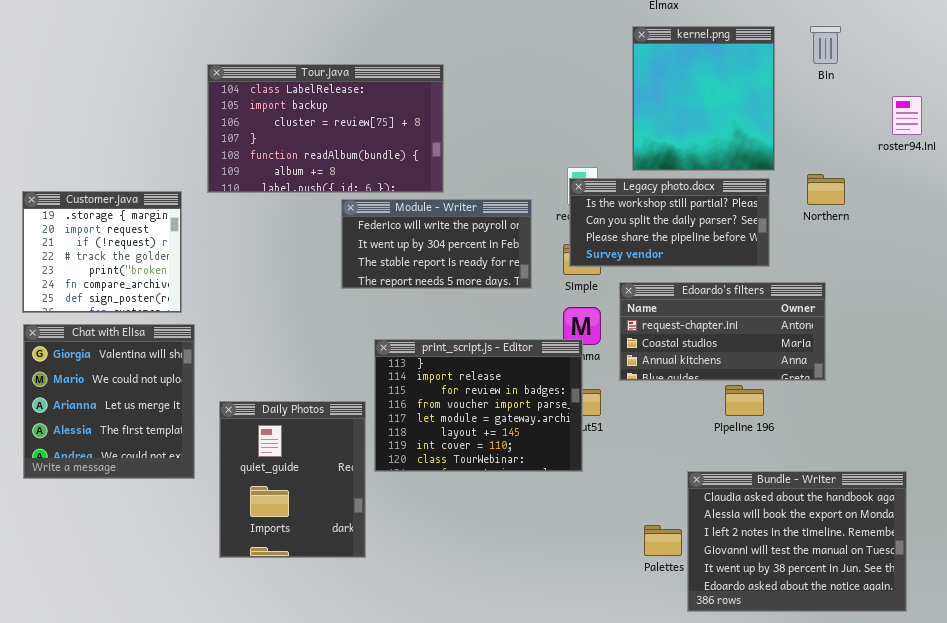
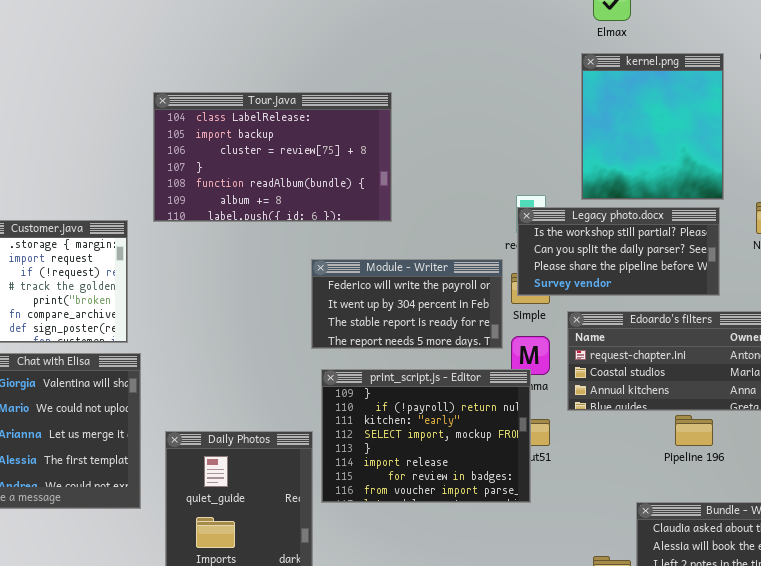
Module - Writer: [341,199,532,289] -> [311,259,503,349], moved
print_script.js - Editor: [374,339,583,472] -> [321,369,531,503], scrolled up 4 rows

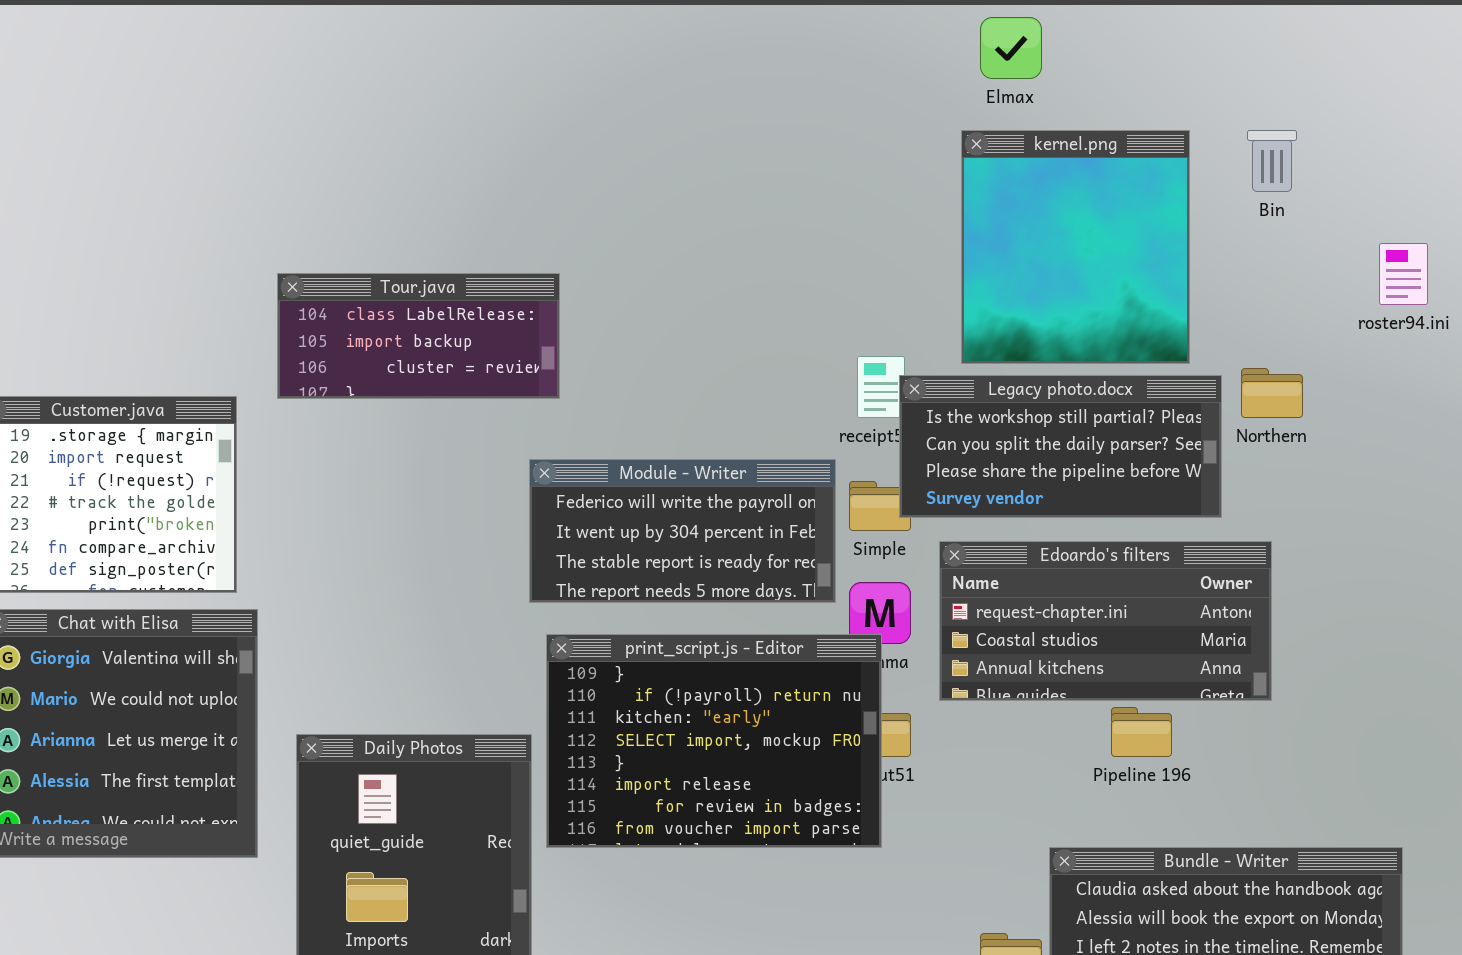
Tour.java: [153,92,392,222] -> [277,273,560,399], resized
Legacy photo.docx: [517,207,720,296] -> [899,375,1222,518], moved

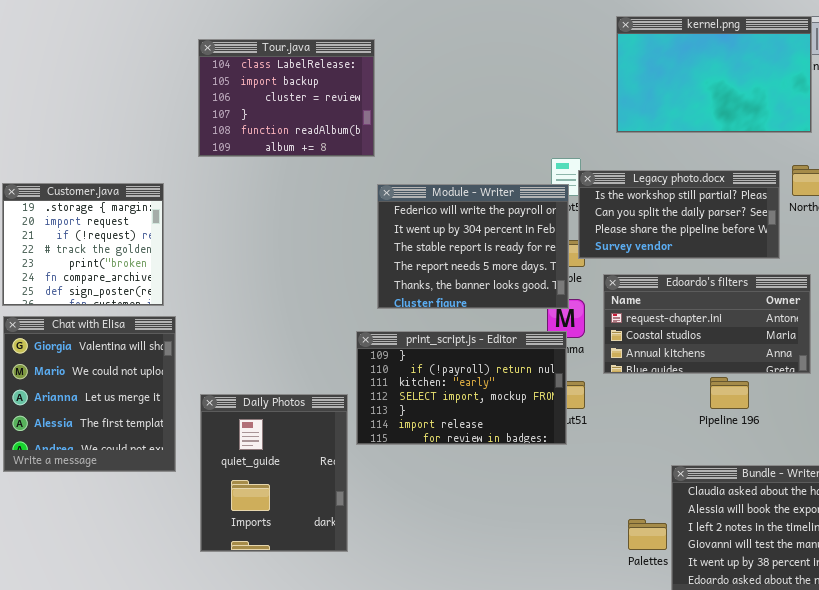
kernel.png: [961,130,1190,364] -> [616,16,812,133], resized
Tour.java: [277,273,560,399] -> [198,39,375,157], moved, resized
Module - Writer: [529,459,836,603] -> [377,184,569,309], moved, resized
print_script.js - Editor: [546,634,882,848] -> [356,331,567,445], resized

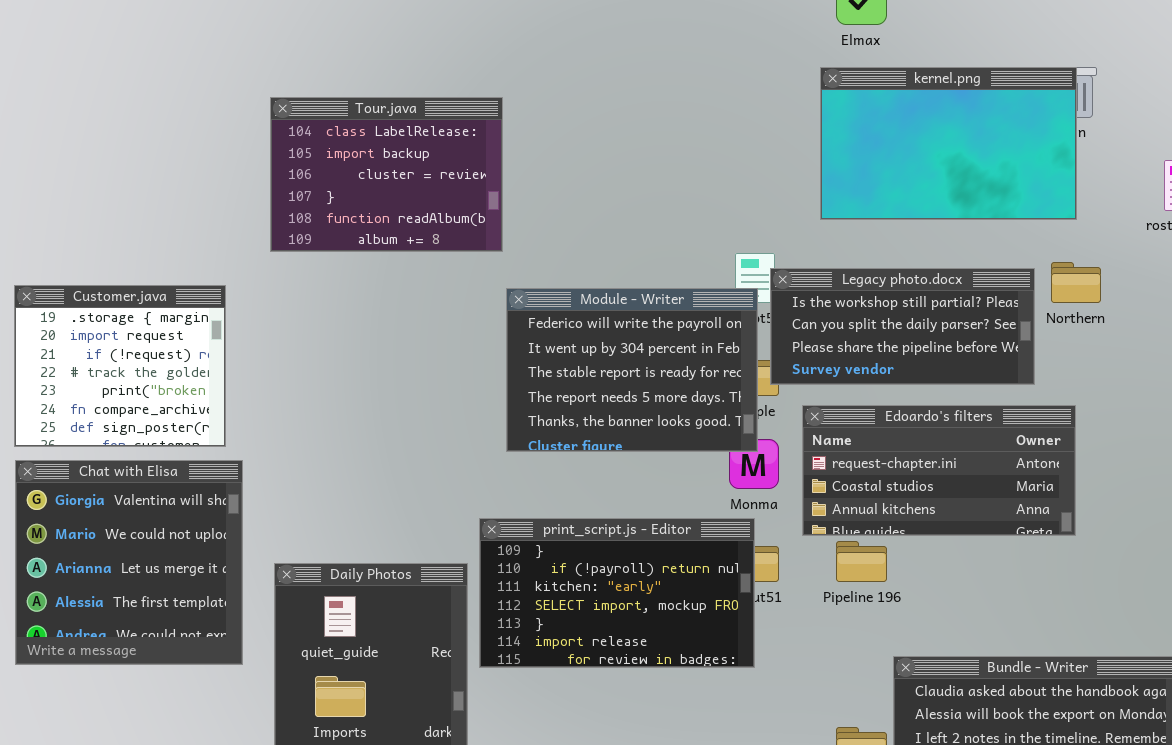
print_script.js - Editor: [356,331,567,445] -> [479,518,755,668], moved
Pipeline 196: [710,377,749,409] -> [836,541,887,582], moved

